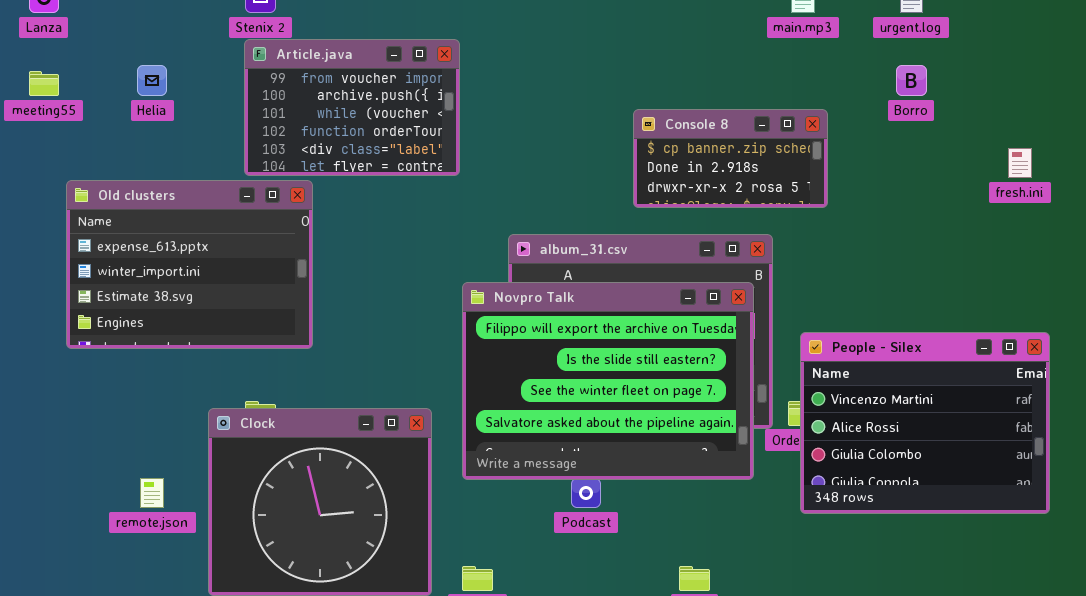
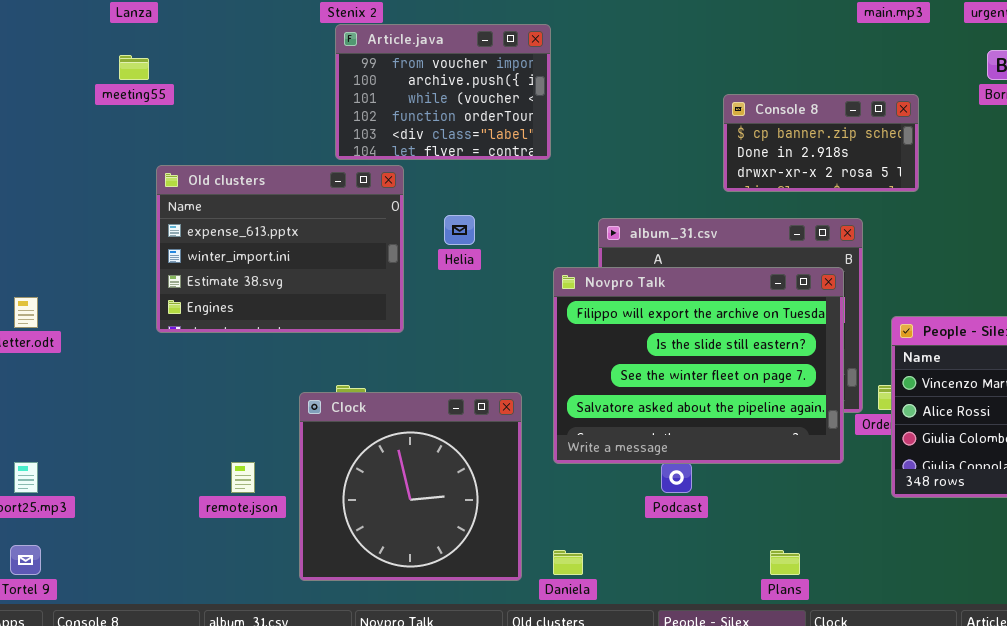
Helia: [137,65,167,96] -> [444,215,475,245], moved

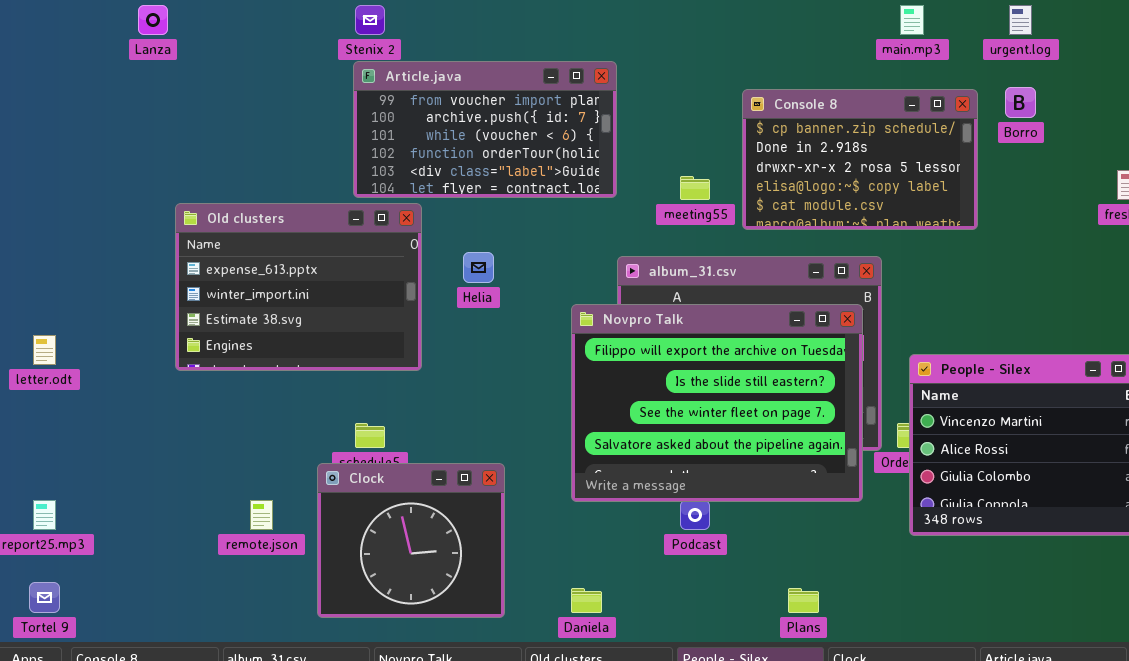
Article.java: [335,24,551,160] -> [353,61,617,198], resized
meeting55: [119,55,149,80] -> [680,176,710,200], moved
Console 8: [723,94,919,192] -> [742,89,978,230], resized
Clock: [299,392,522,581] -> [317,463,505,618], resized

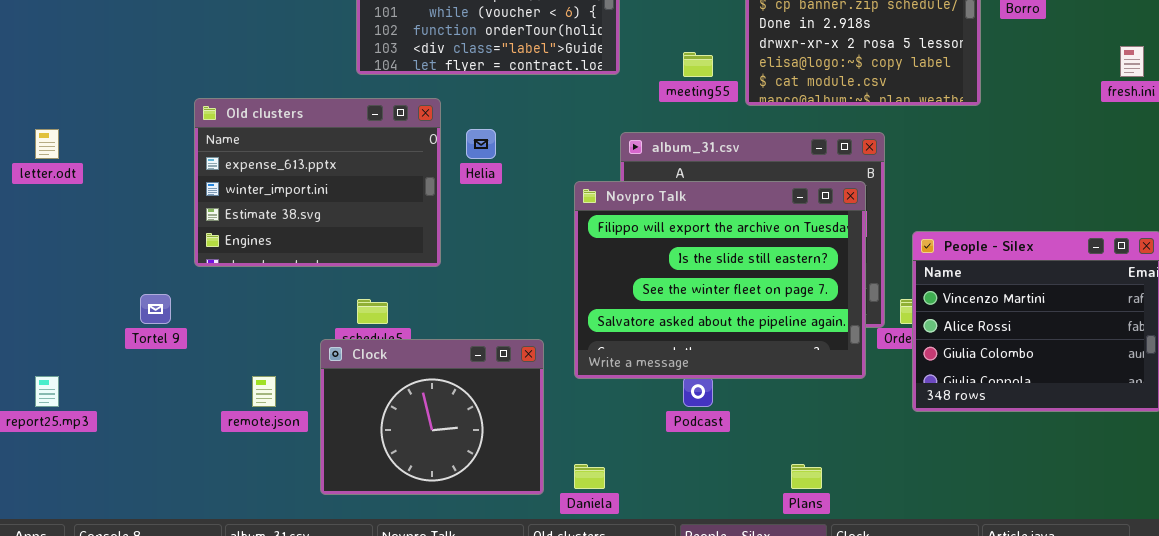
Old clusters: [175,203,422,371] -> [194,98,441,267], moved
letter.odt: [33,335,56,365] -> [35,129,59,159], moved
Clock: [317,463,505,618] -> [320,339,544,495], resized
Tortel 9: [29,582,60,613] -> [140,294,171,324], moved

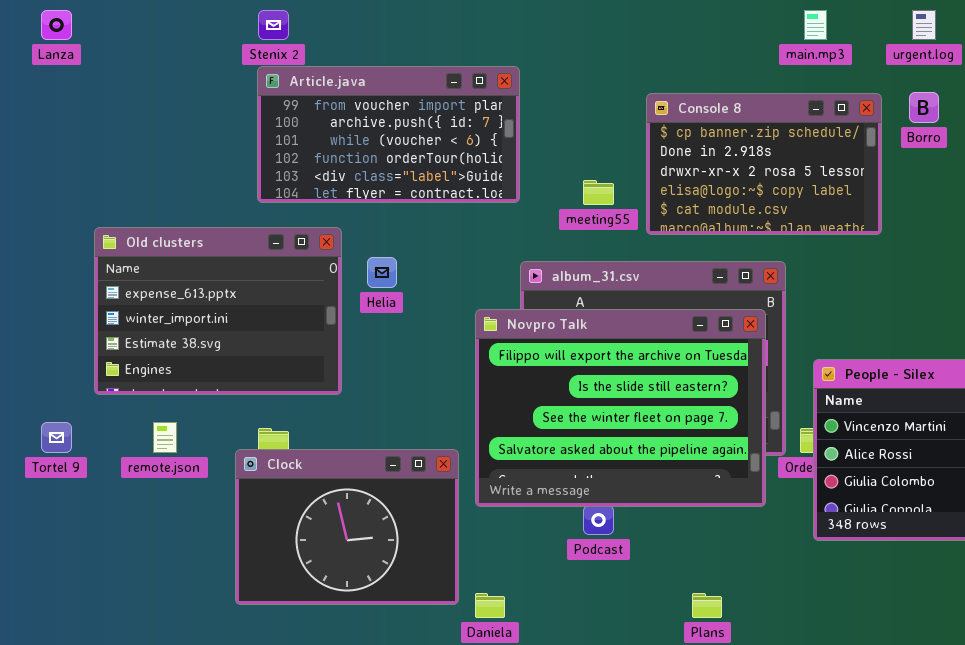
Clock: [320,339,544,495] -> [235,449,459,605], moved
remote.json: [252,376,276,407] -> [153,422,177,453], moved

